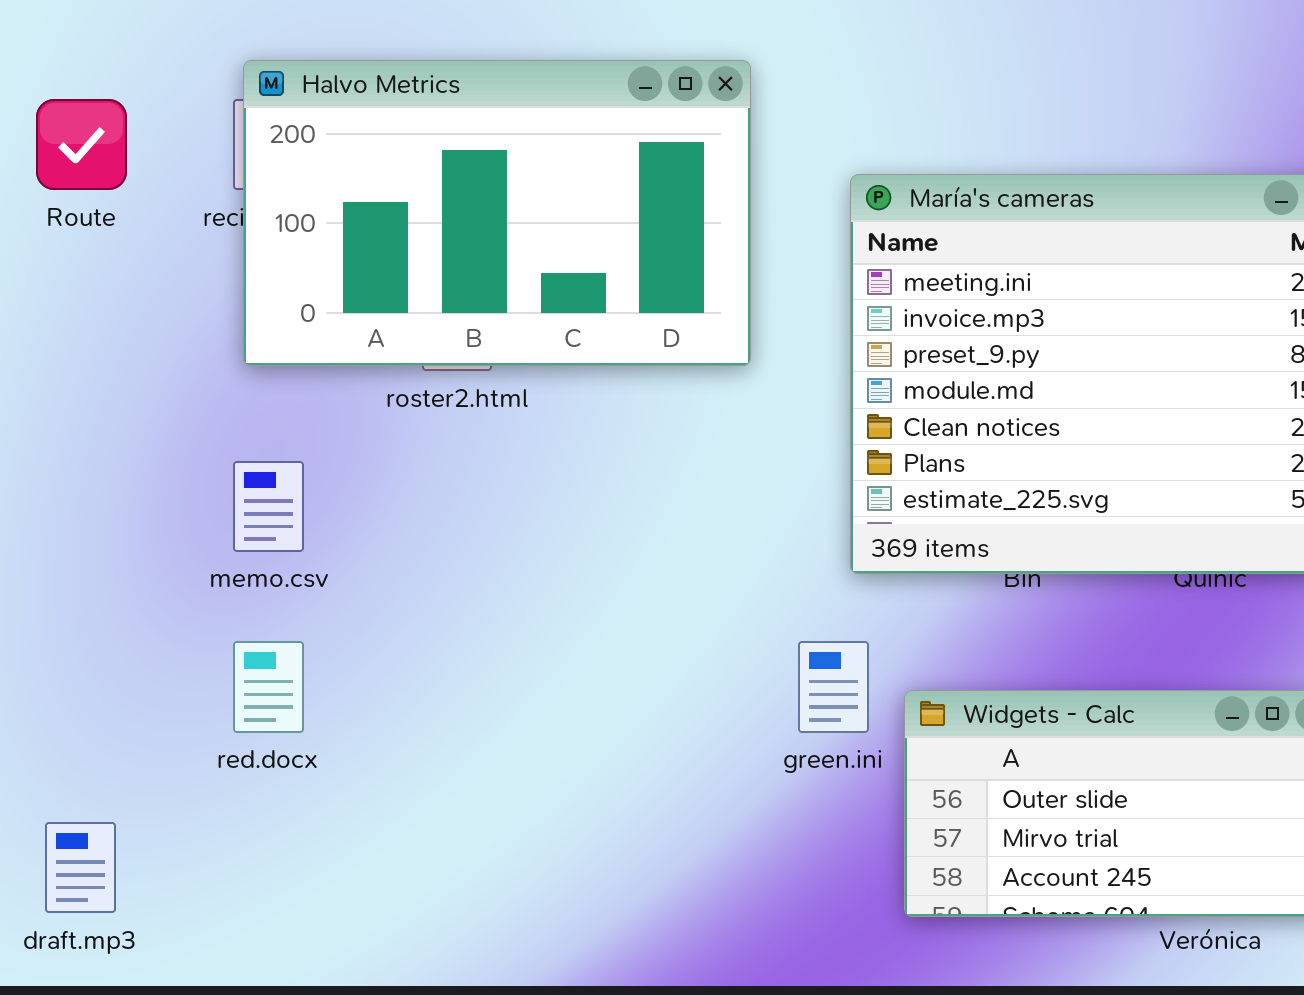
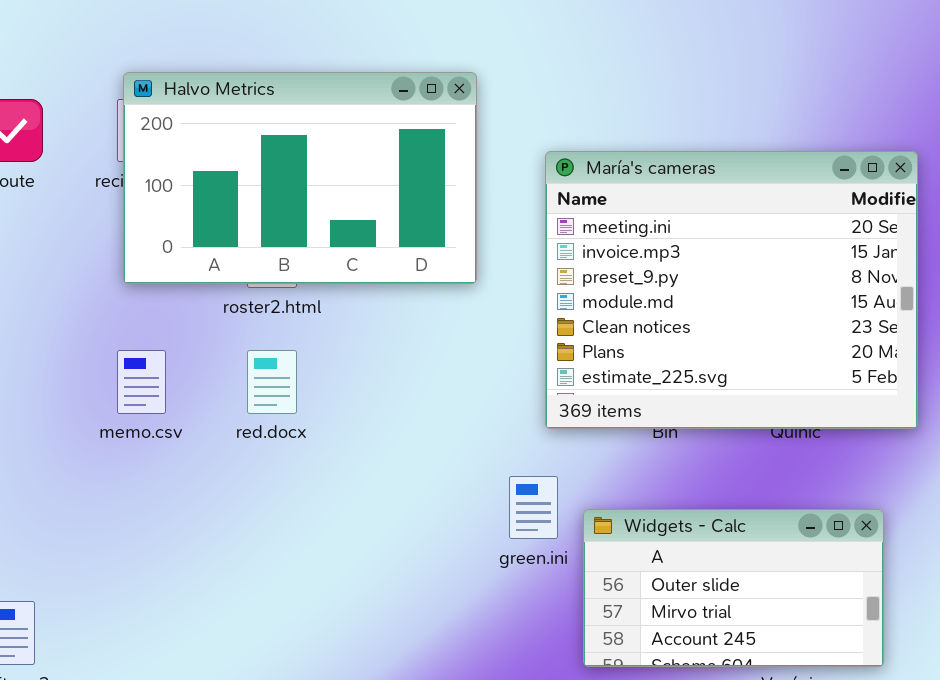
red.docx: [233,641,304,733] -> [247,350,297,414], moved

